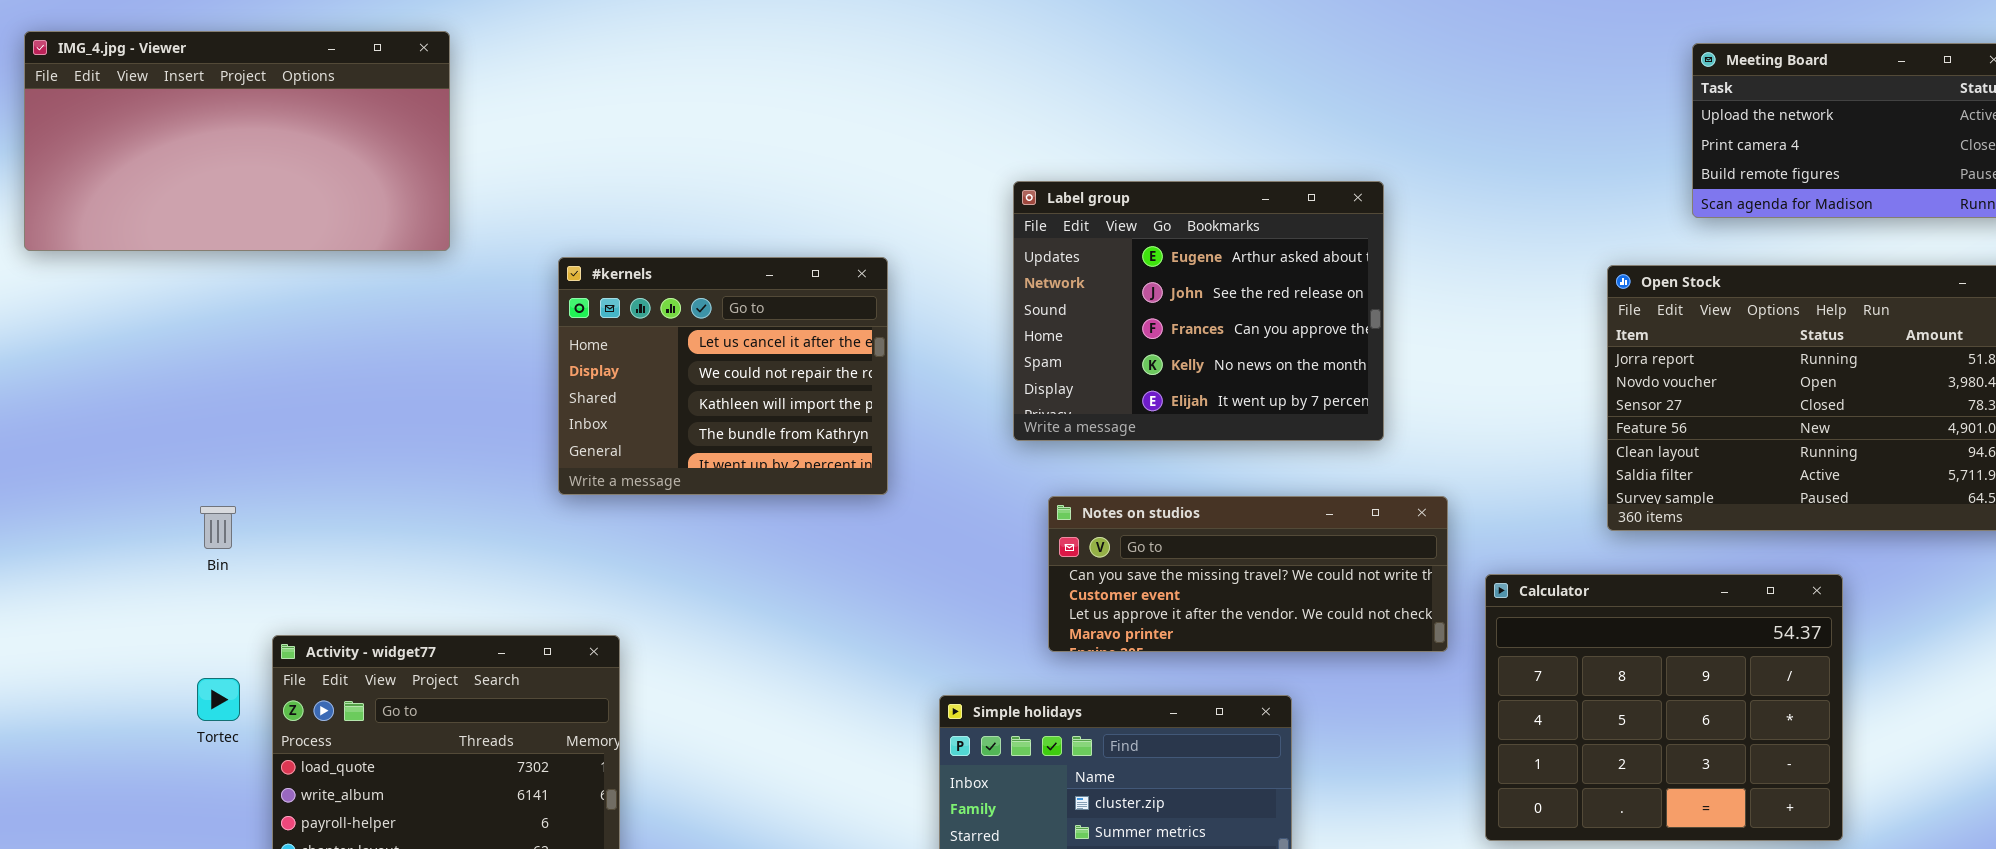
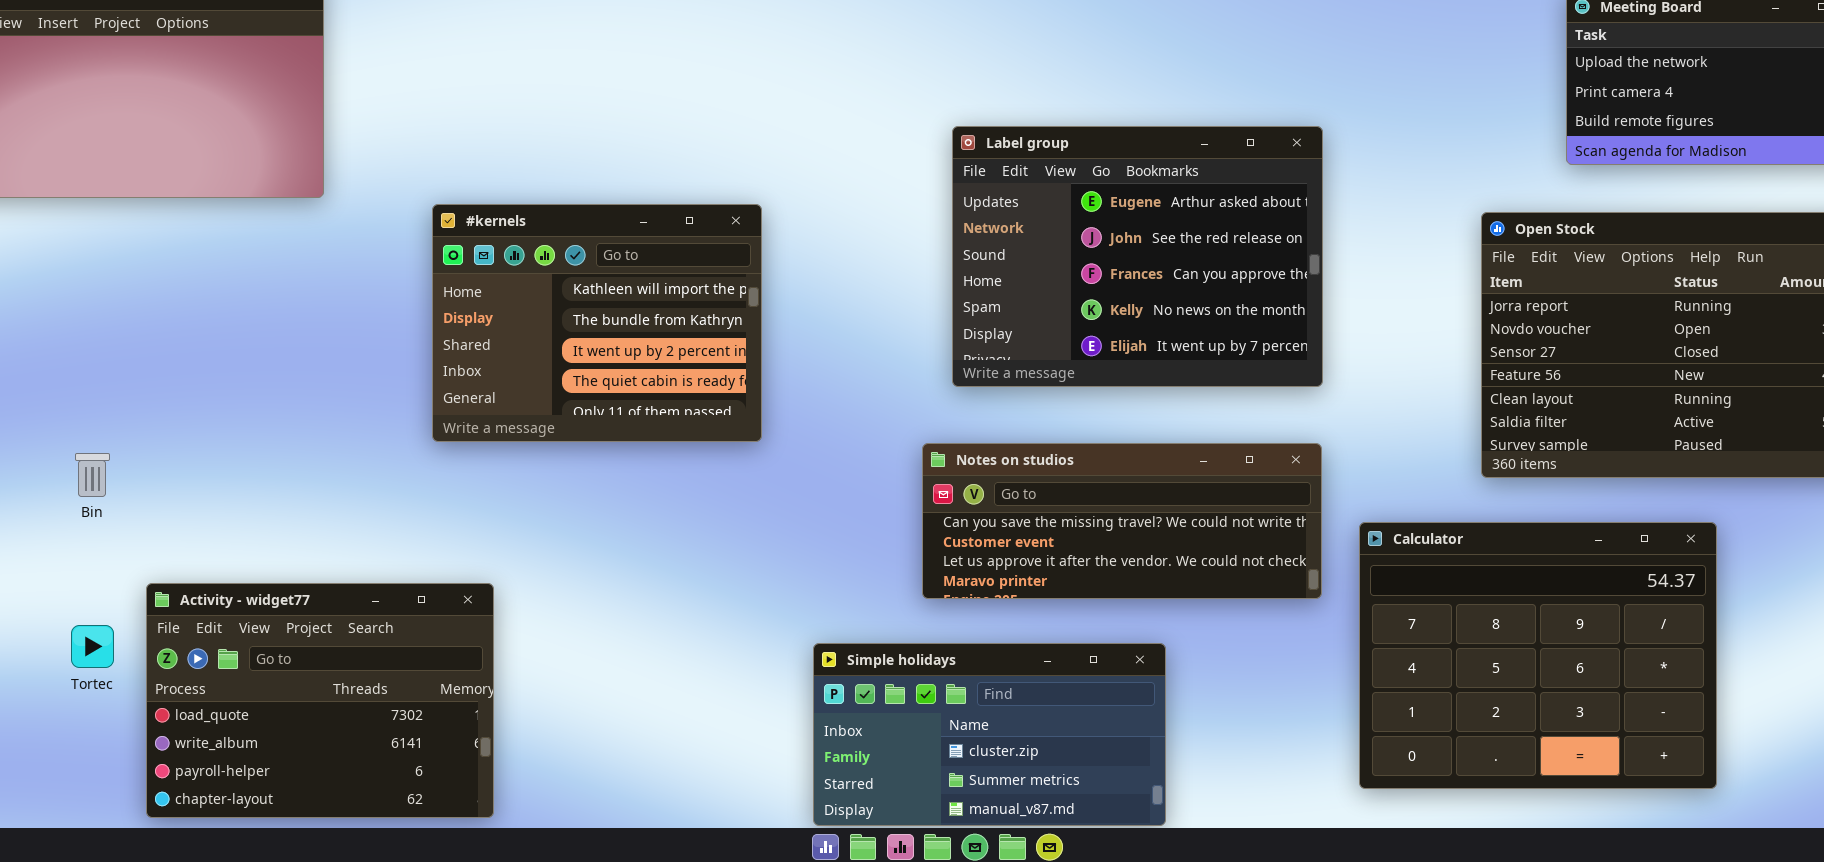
Label group: [1013,181,1384,441] -> [952,126,1323,387], moved
#kernels: [558,257,888,495] -> [432,204,762,442], scrolled down 2 rows

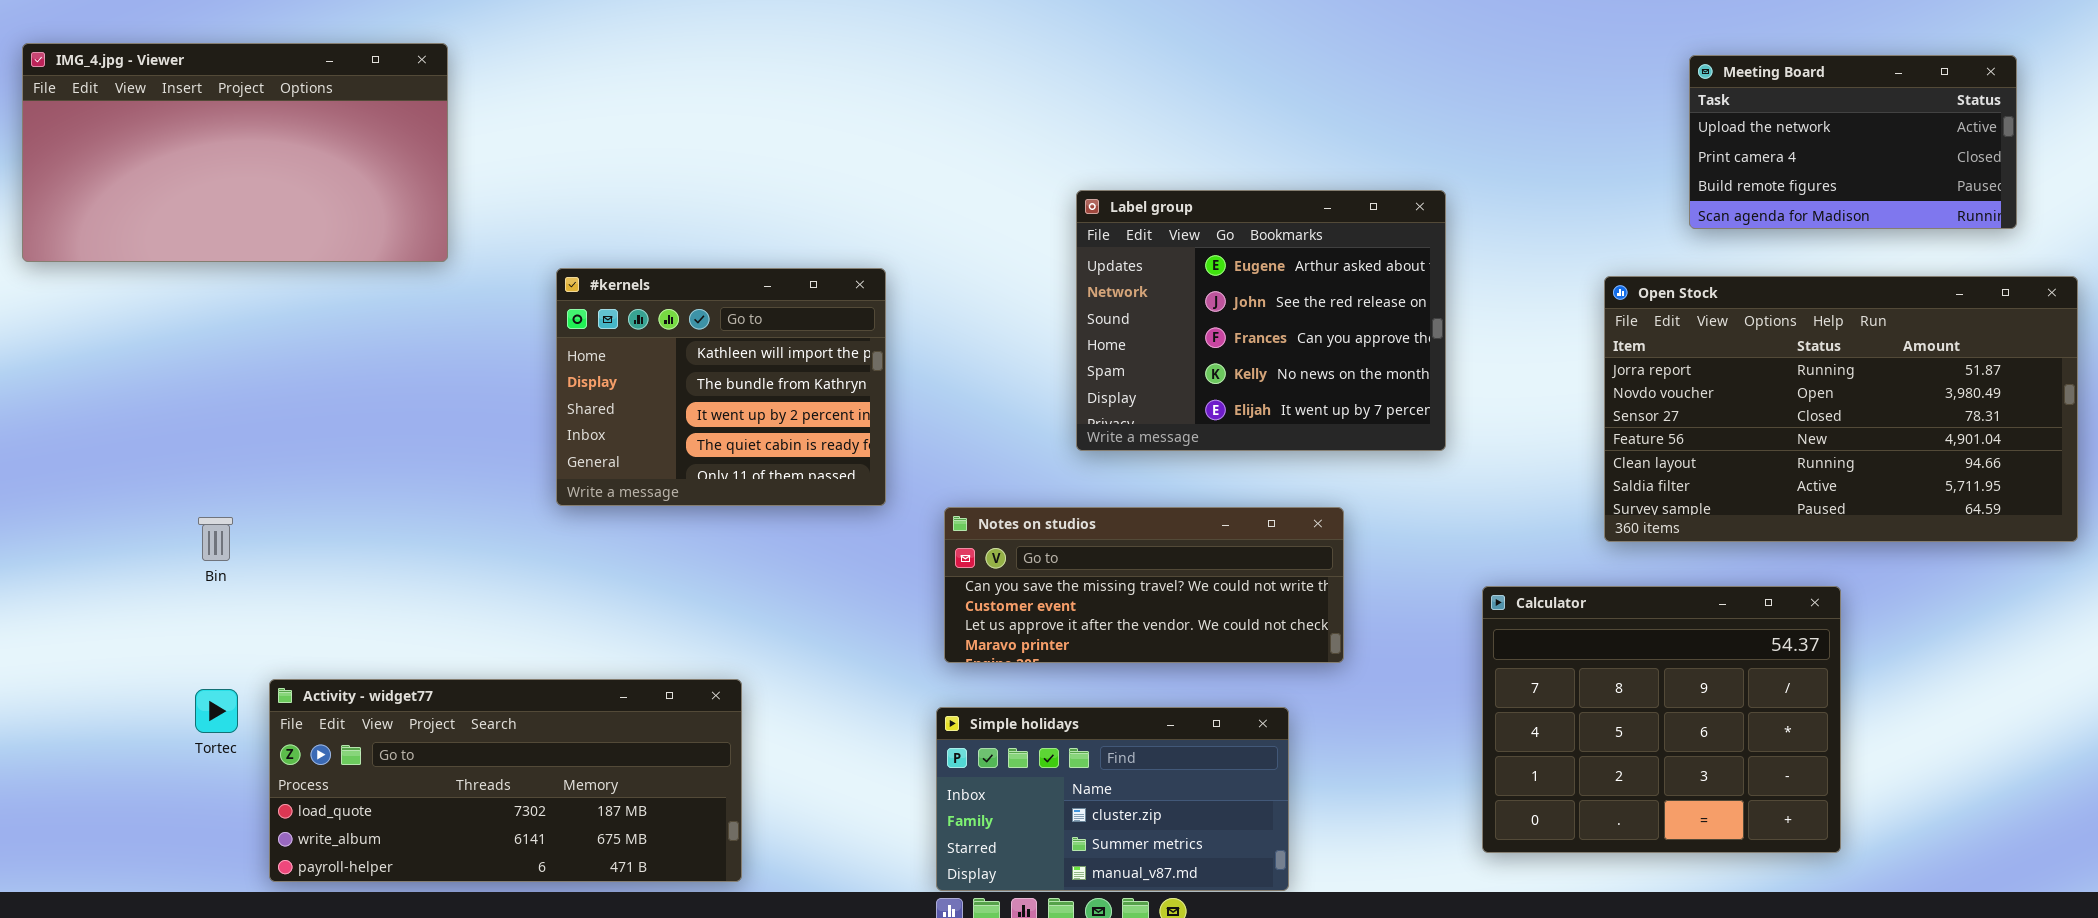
Notes on studios: [922,443,1322,599] -> [944,507,1344,663], moved
Activity - widget77: [146,583,494,818] -> [269,679,742,882], resized

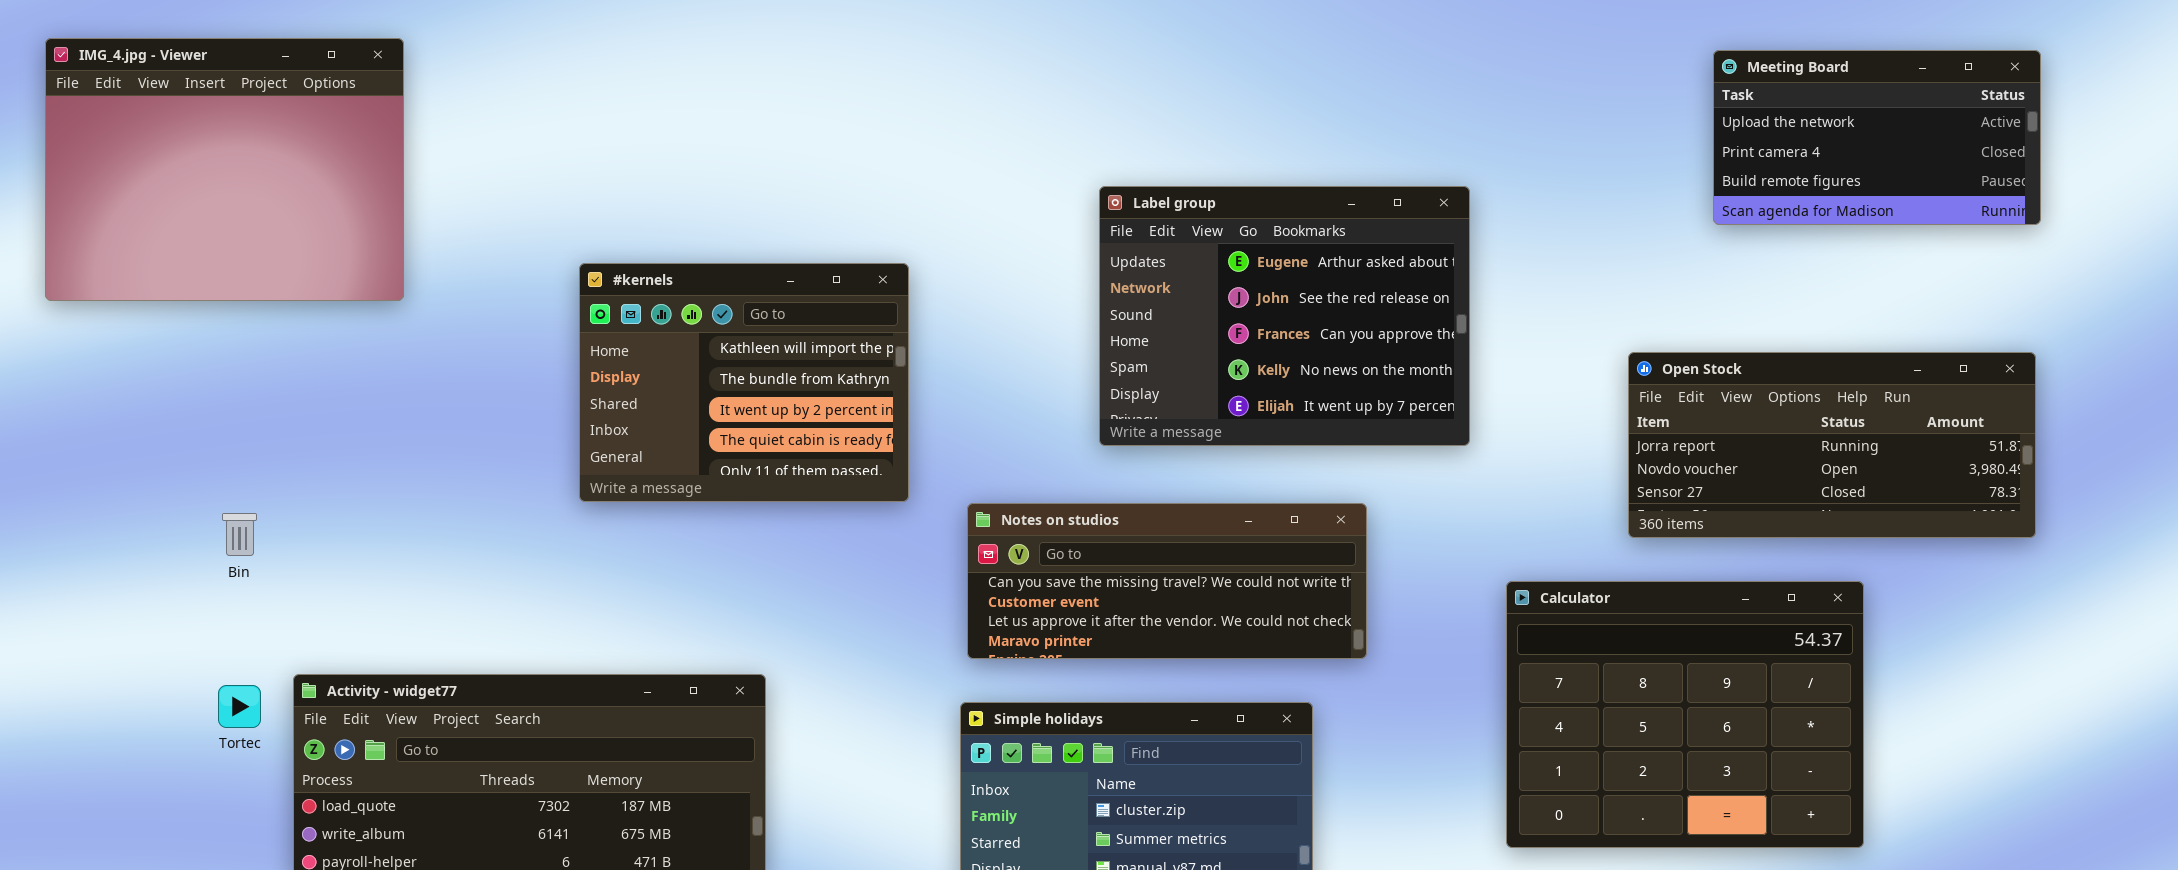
IMG_4.jpg - Viewer: [22,43,448,262] -> [45,38,404,301], resized
Open Stock: [1604,276,2078,542] -> [1628,352,2036,538], resized

